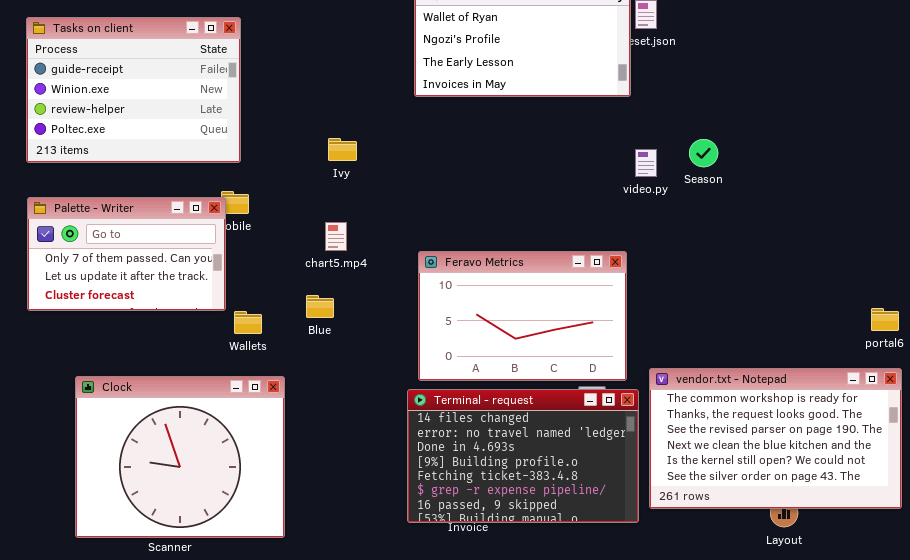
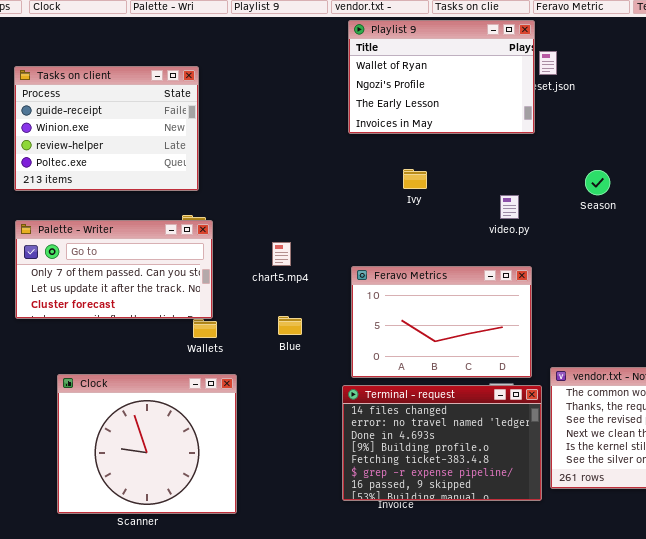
Ivy: [328,138,357,161] -> [403,169,427,189], moved
video.py: [635,149,657,177] -> [500,195,519,219], moved
Palette - Writer: [27,197,226,311] -> [15,220,213,319], resized
Blue: [306,295,334,318] -> [278,316,302,335], moved

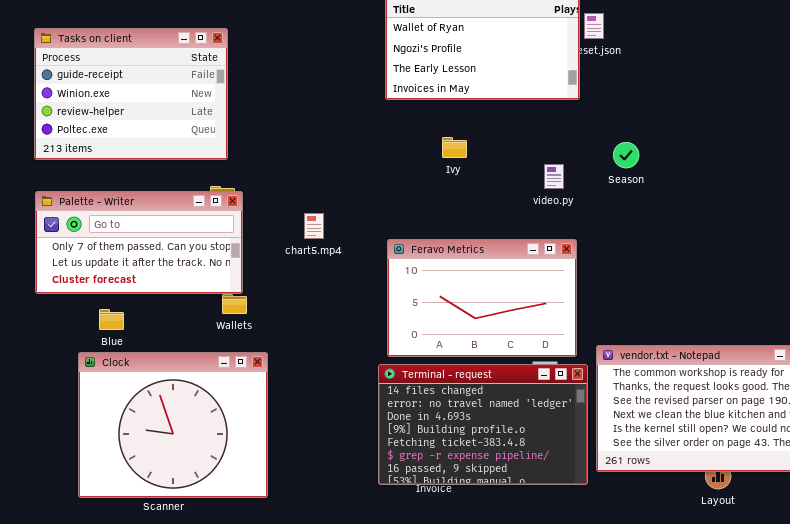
Season: [585,170,610,195] -> [613,142,639,168], moved
Blue: [278,316,302,335] -> [99,309,124,330], moved

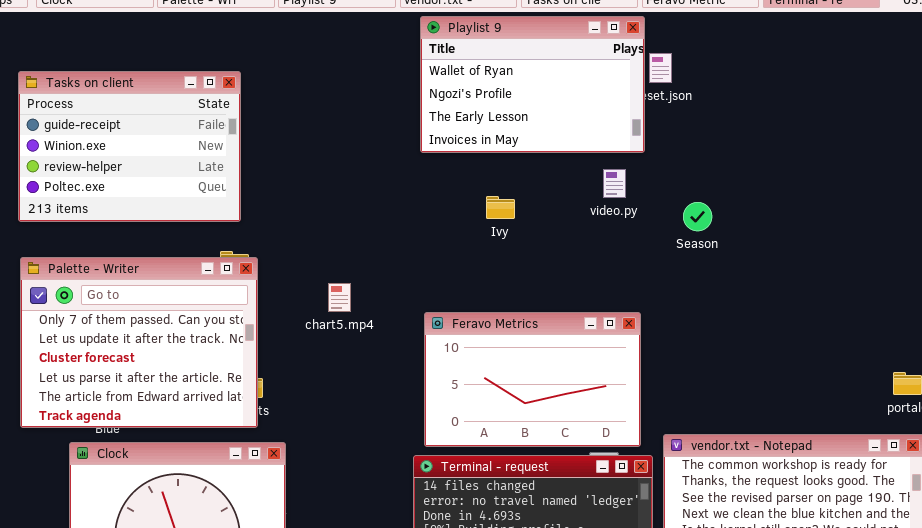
video.py: [544,164,564,189] -> [603,169,626,198], moved
Palette - Writer: [35,191,243,294] -> [20,257,258,428], resized

